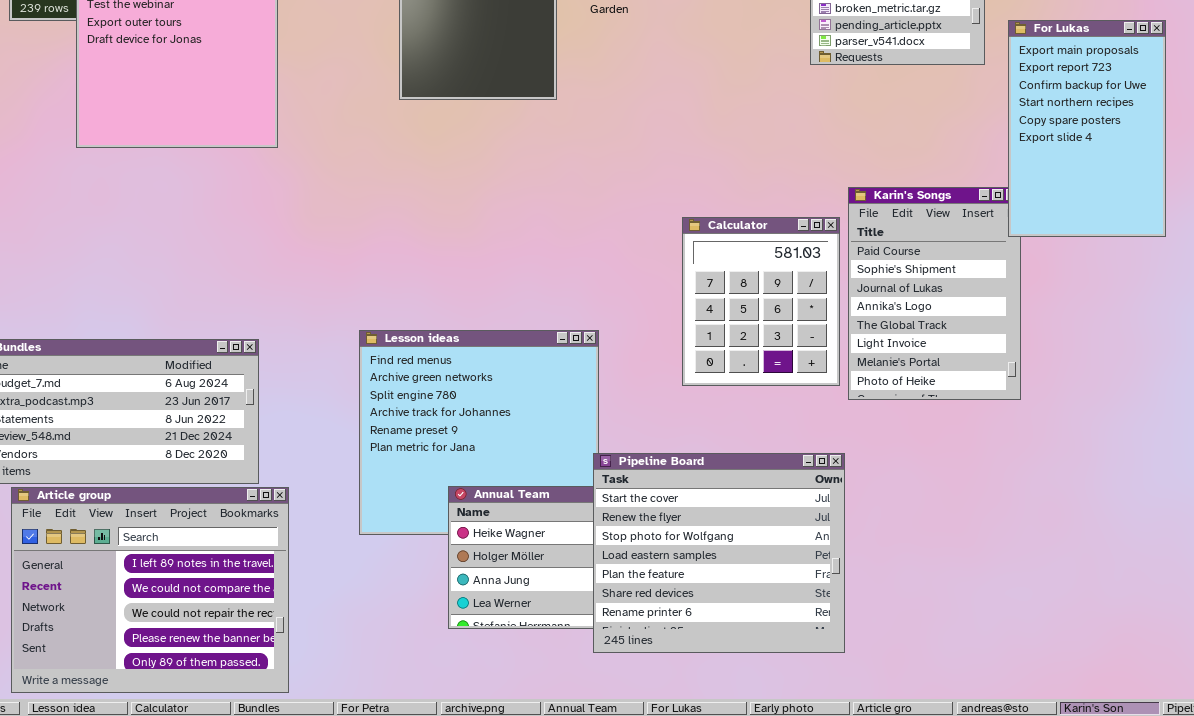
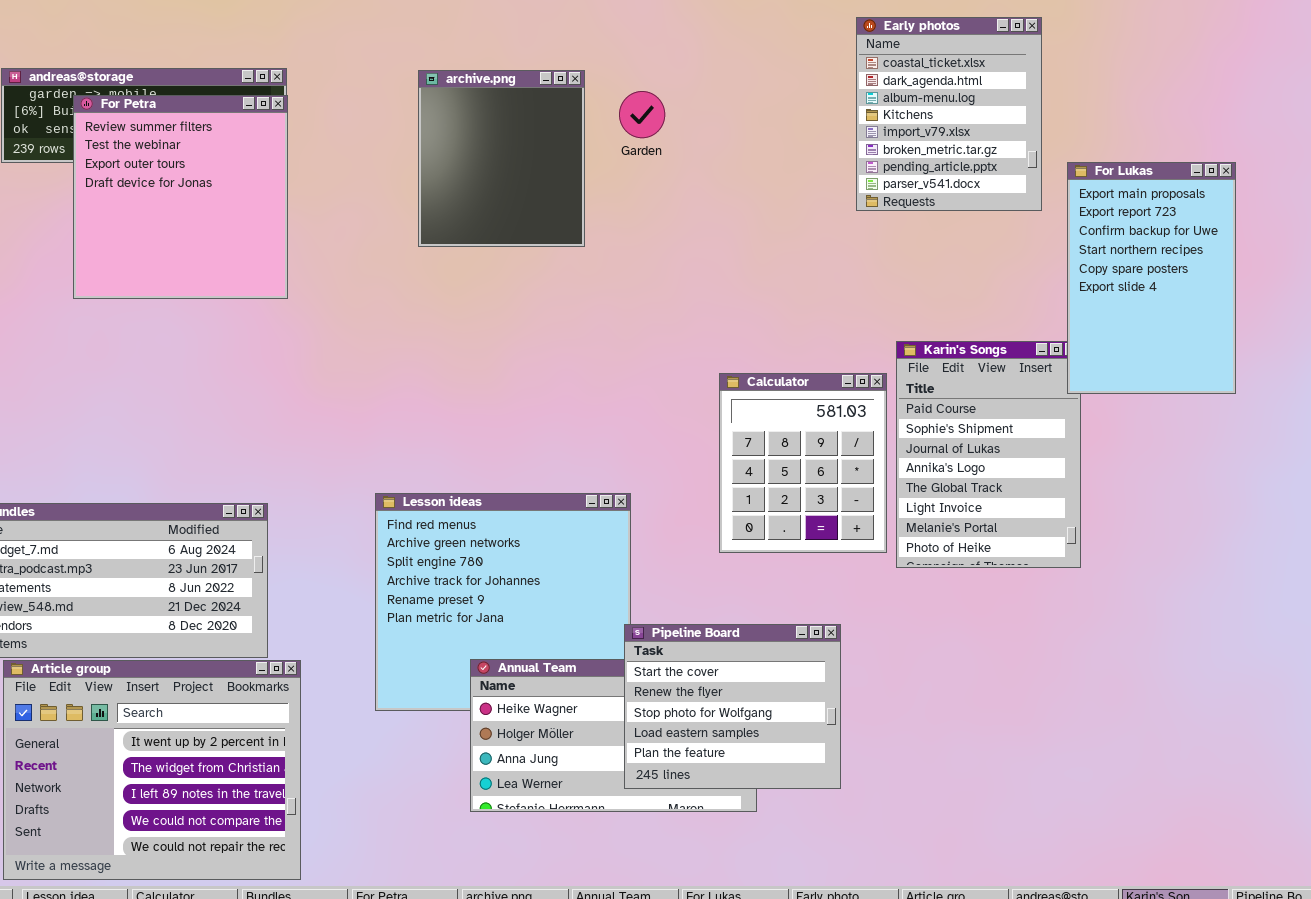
Pipeline Board: [593,453,845,653] -> [624,624,841,789], resized
Article group: [11,487,289,693] -> [3,660,301,880], scrolled up 2 rows

